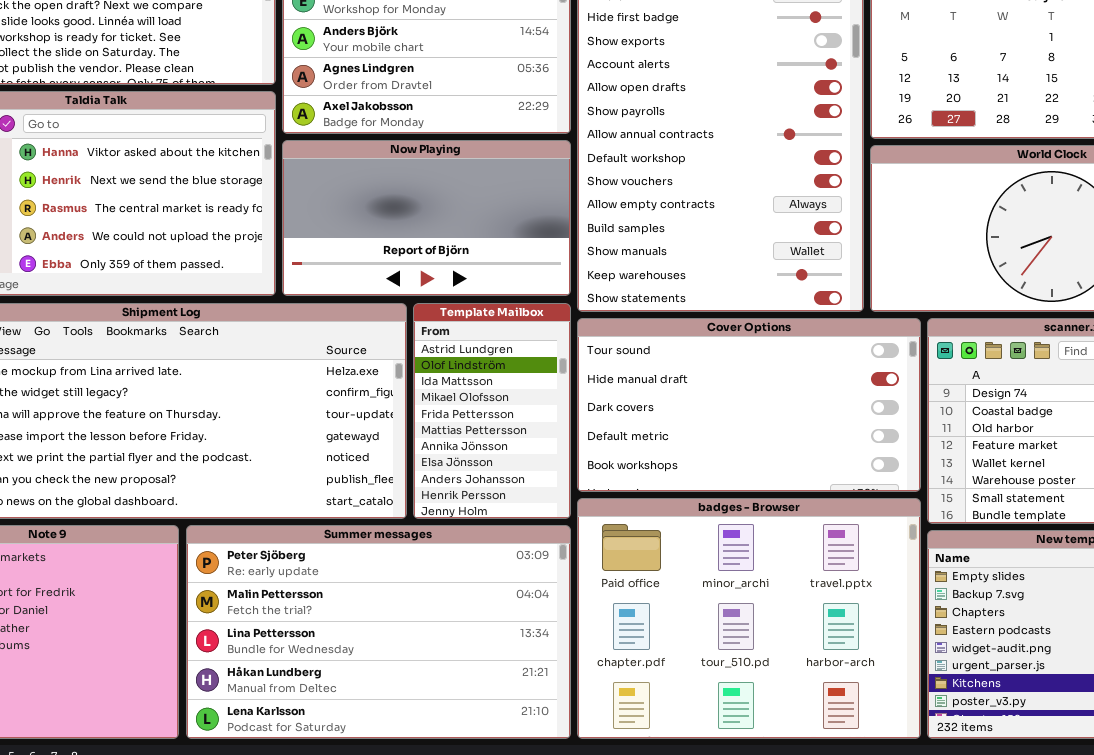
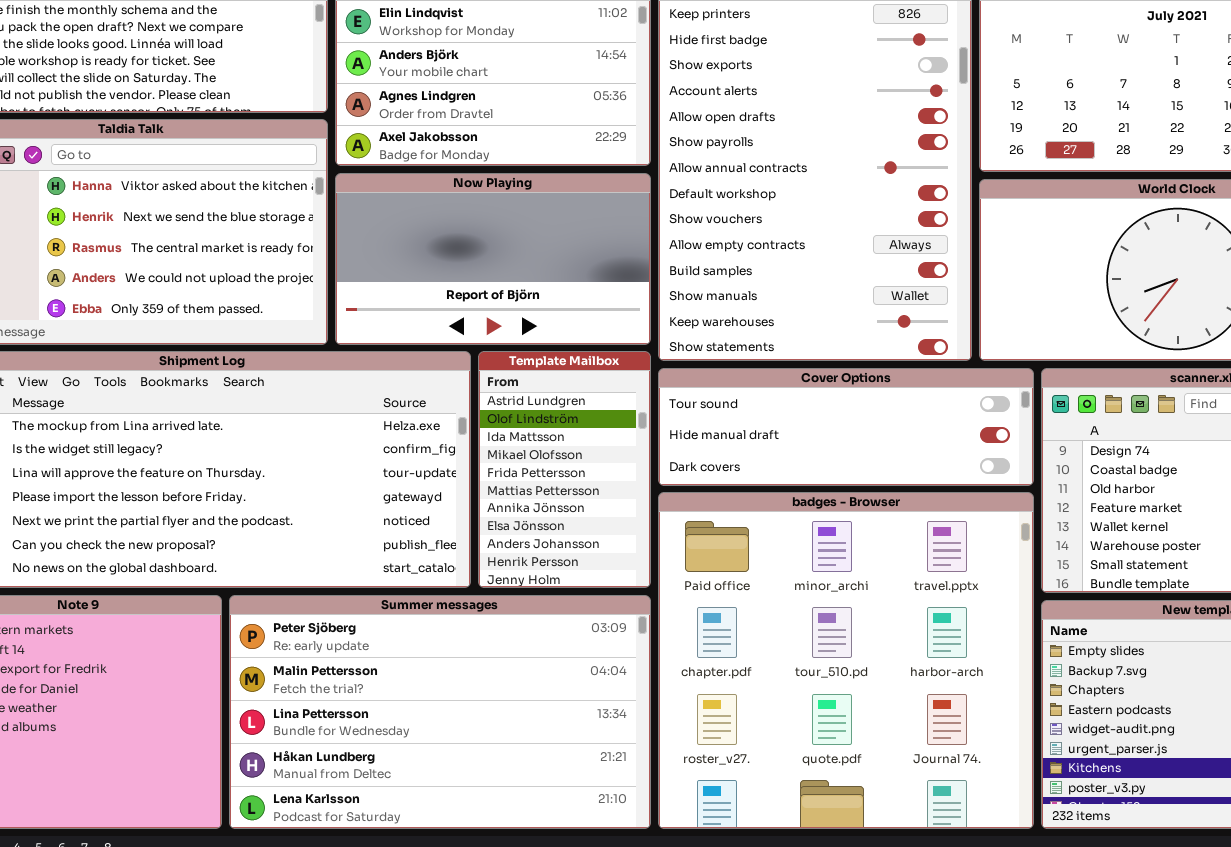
Cover Options: [577,318,921,492] -> [658,368,1034,486], resized
badges - Browser: [577,498,921,739] -> [658,492,1034,829], resized

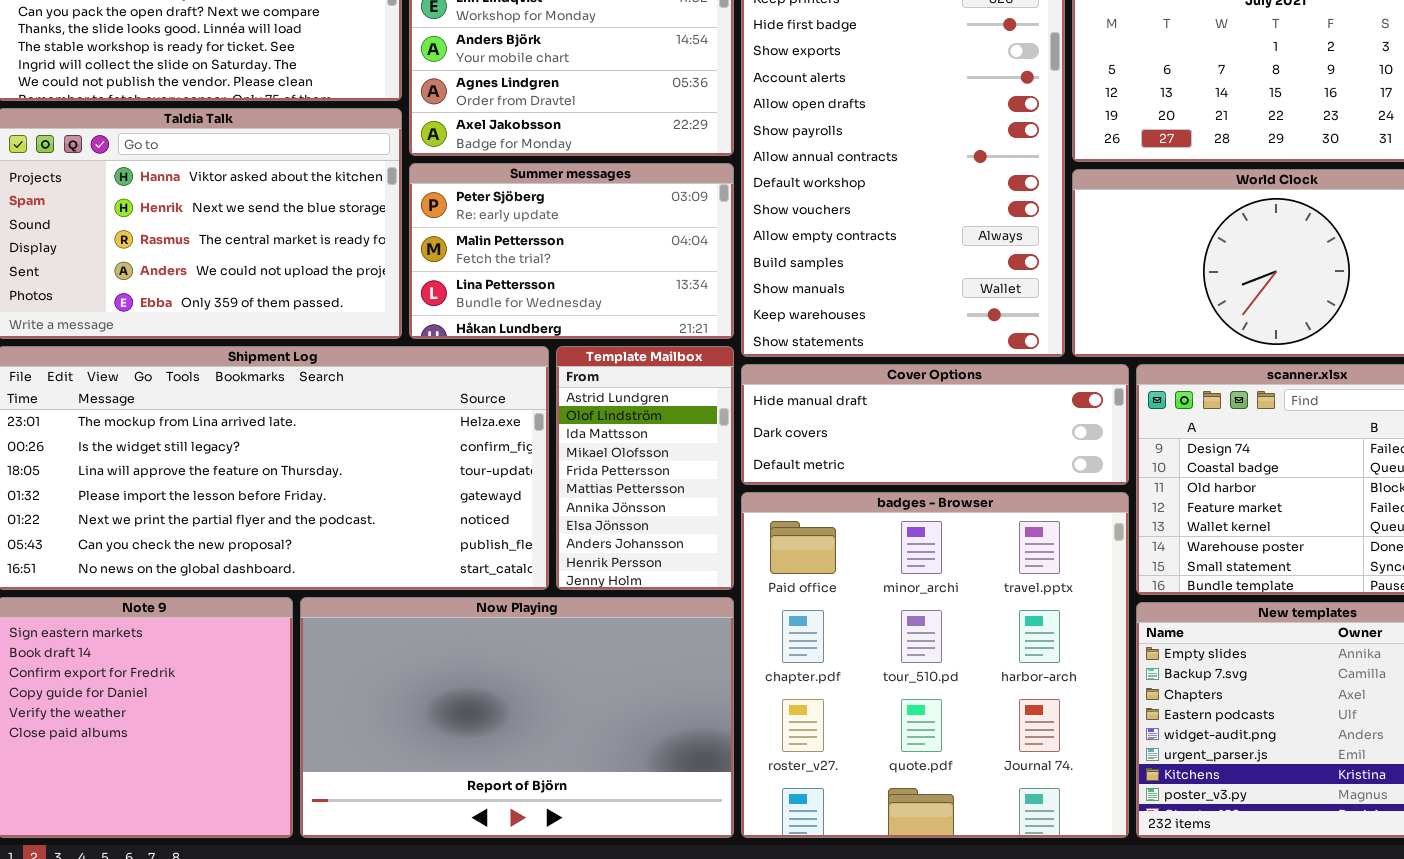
Now Playing: [335,173,651,345] -> [300,597,734,838], moved, resized
Cover Options: [658,368,1034,486] -> [741,364,1129,485], scrolled down 1 row
Summer messages: [229,595,651,829] -> [409,163,734,339], moved, resized

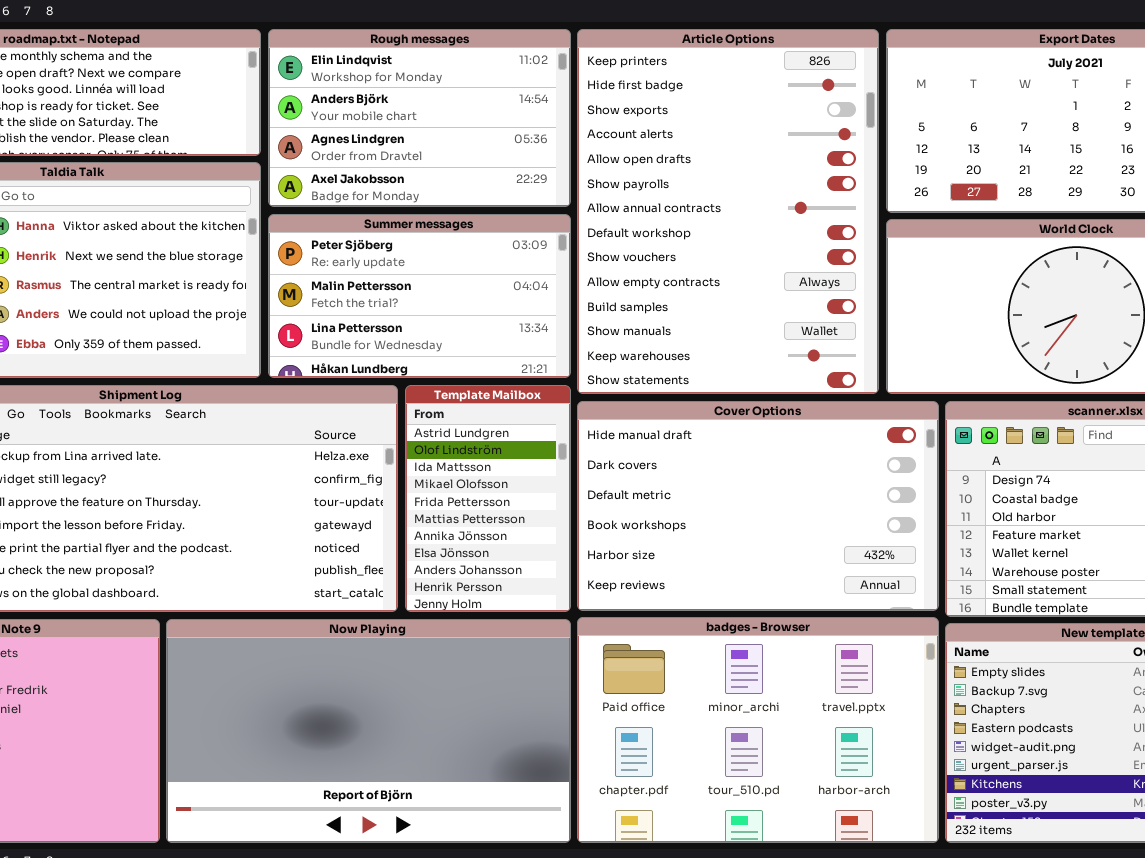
Cover Options: [741,364,1129,485] -> [577,401,939,611], resized
badges - Browser: [741,492,1129,838] -> [577,617,939,843], resized

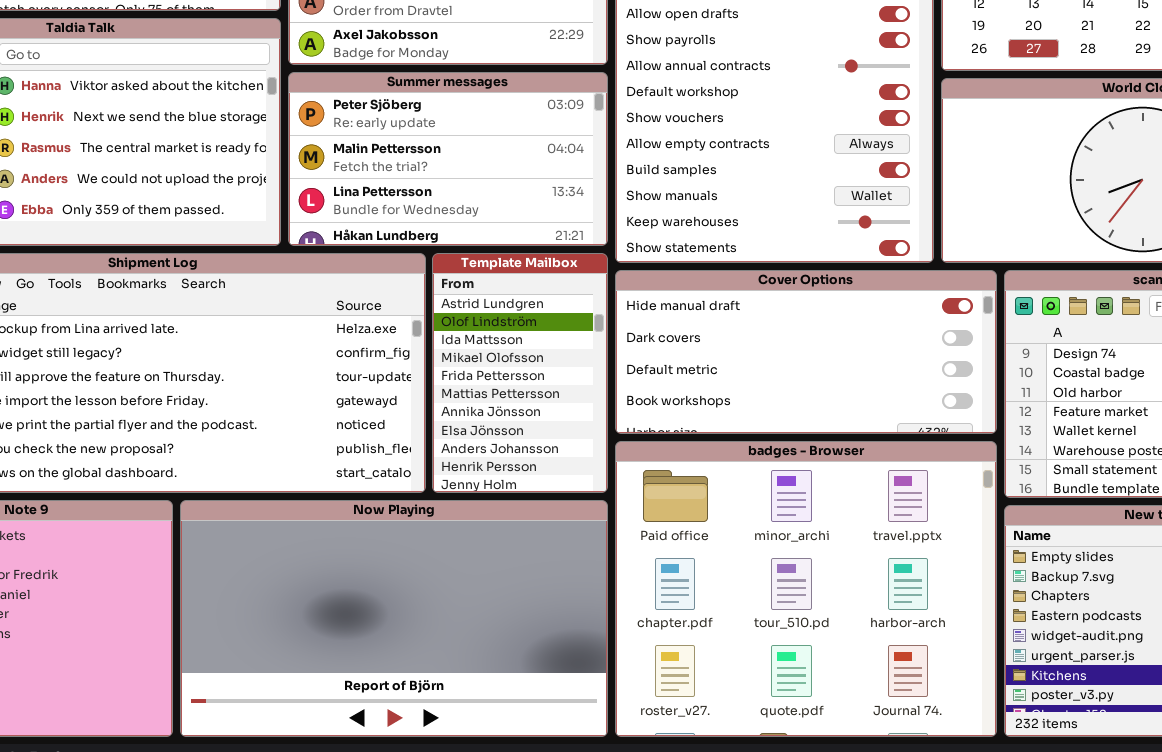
Cover Options: [577,401,939,611] -> [615,270,997,434], resized
badges - Browser: [577,617,939,843] -> [615,441,997,737], resized

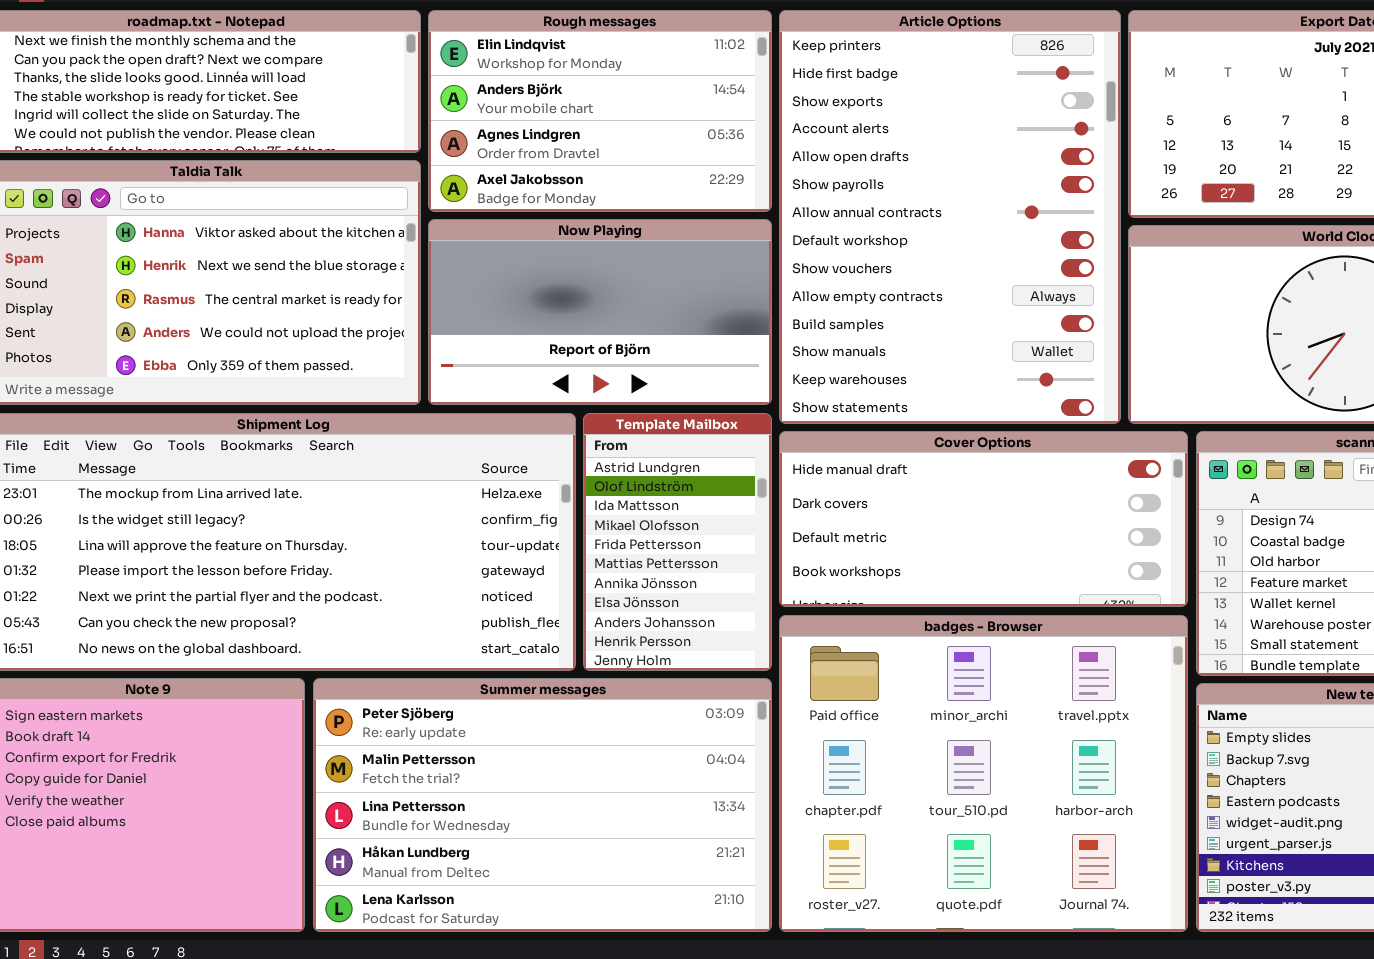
Summer messages: [288,72,608,246] -> [313,678,772,932], moved, resized
Now Playing: [180,500,608,737] -> [428,219,772,405], moved, resized

